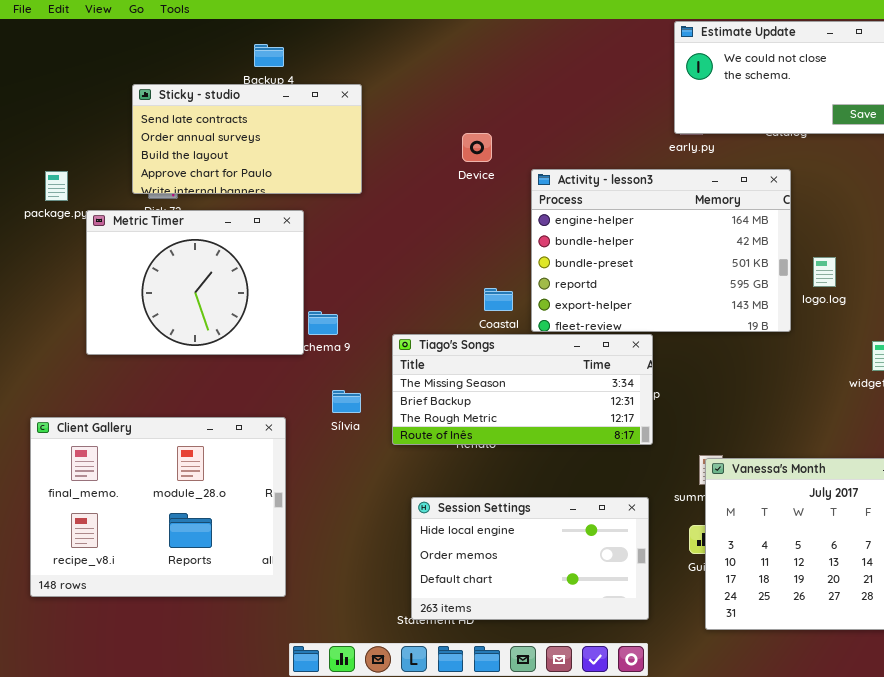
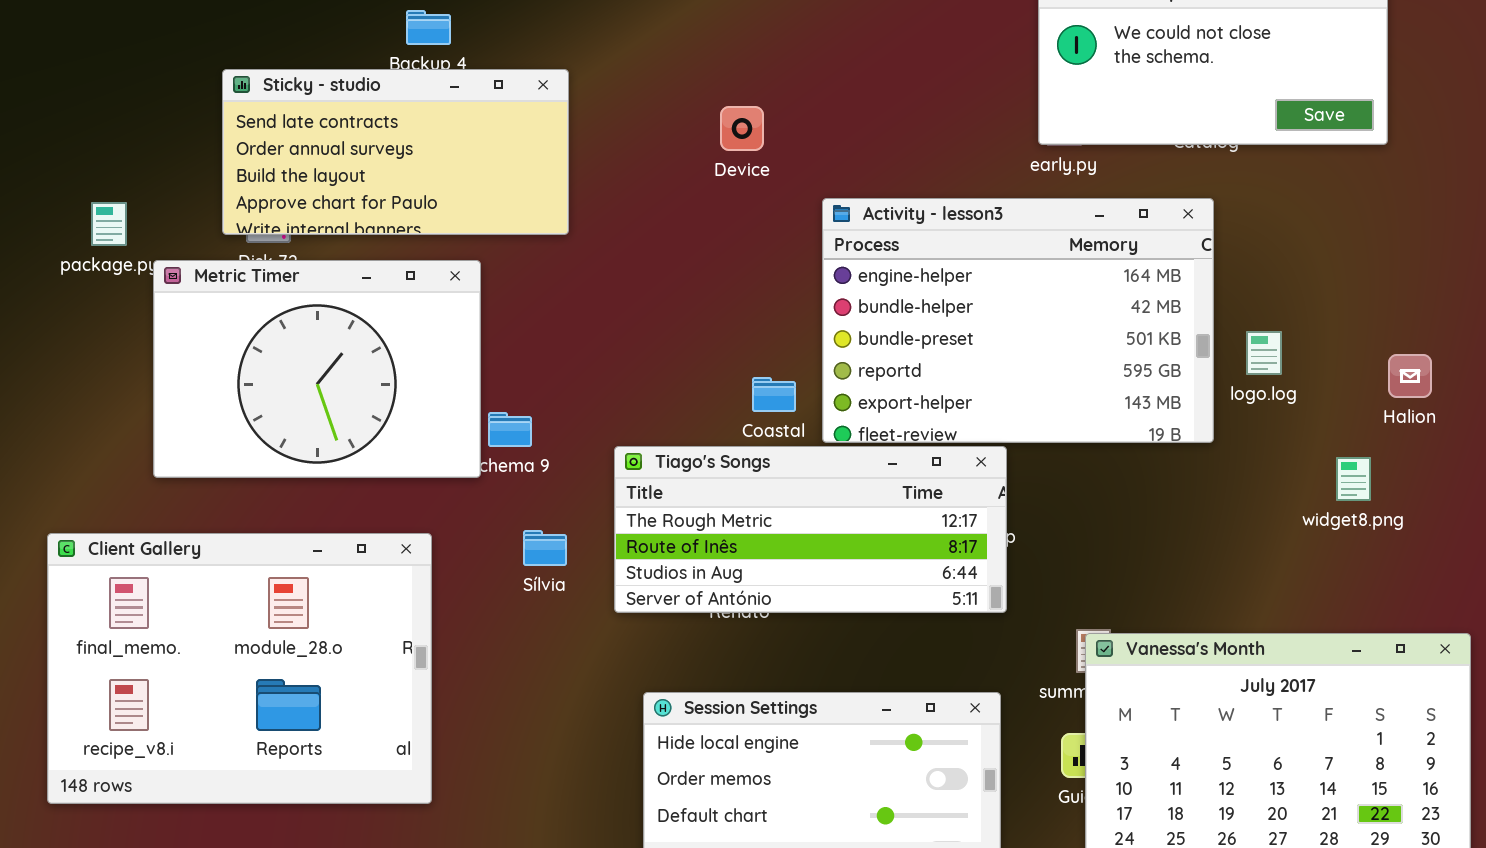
Device: [462,133,492,162] -> [720,106,764,151], moved
Tiago's Songs: [392,334,653,445] -> [614,446,1007,613], scrolled down 2 rows
Client Gallery: [30,417,286,597] -> [47,533,432,804], moved

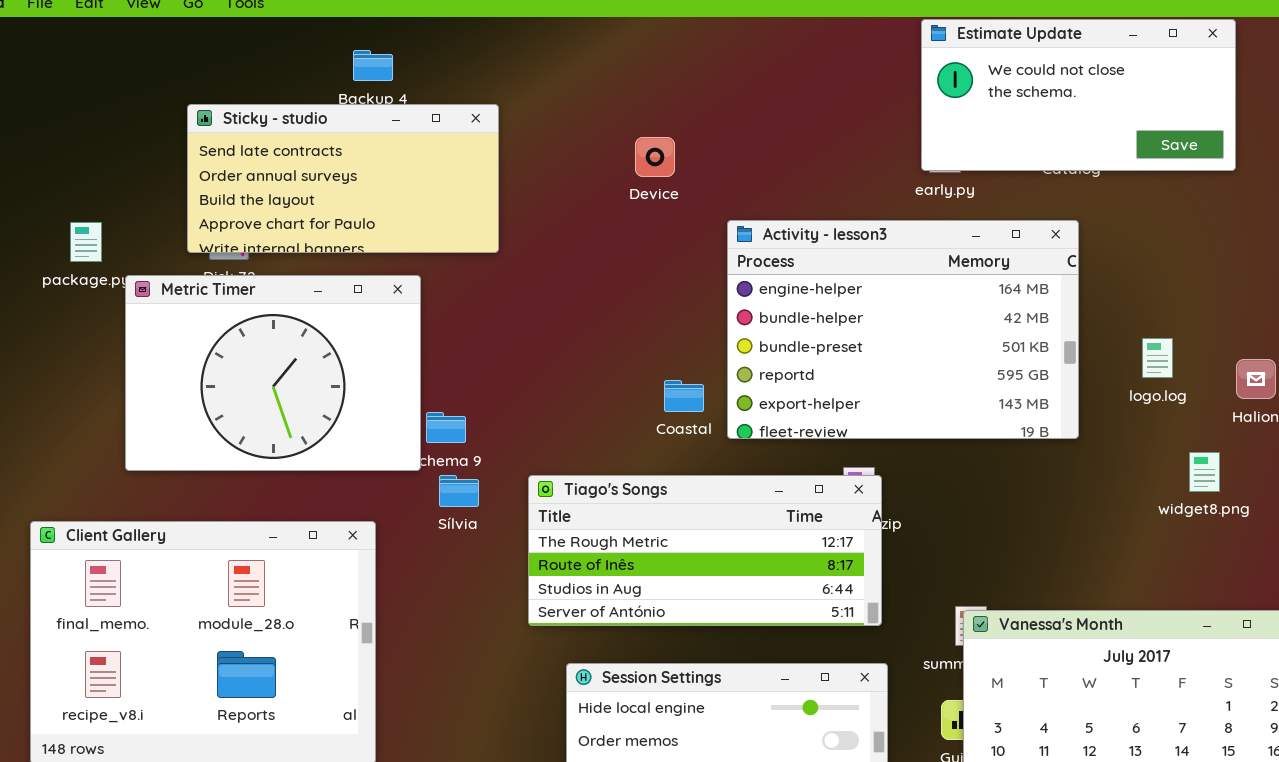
logo.log: [1246,331,1282,375] -> [1142,338,1173,378], moved
Tiago's Songs: [614,446,1007,613] -> [528,475,882,626], moved
Sílvia: [523,530,567,566] -> [439,475,479,507], moved

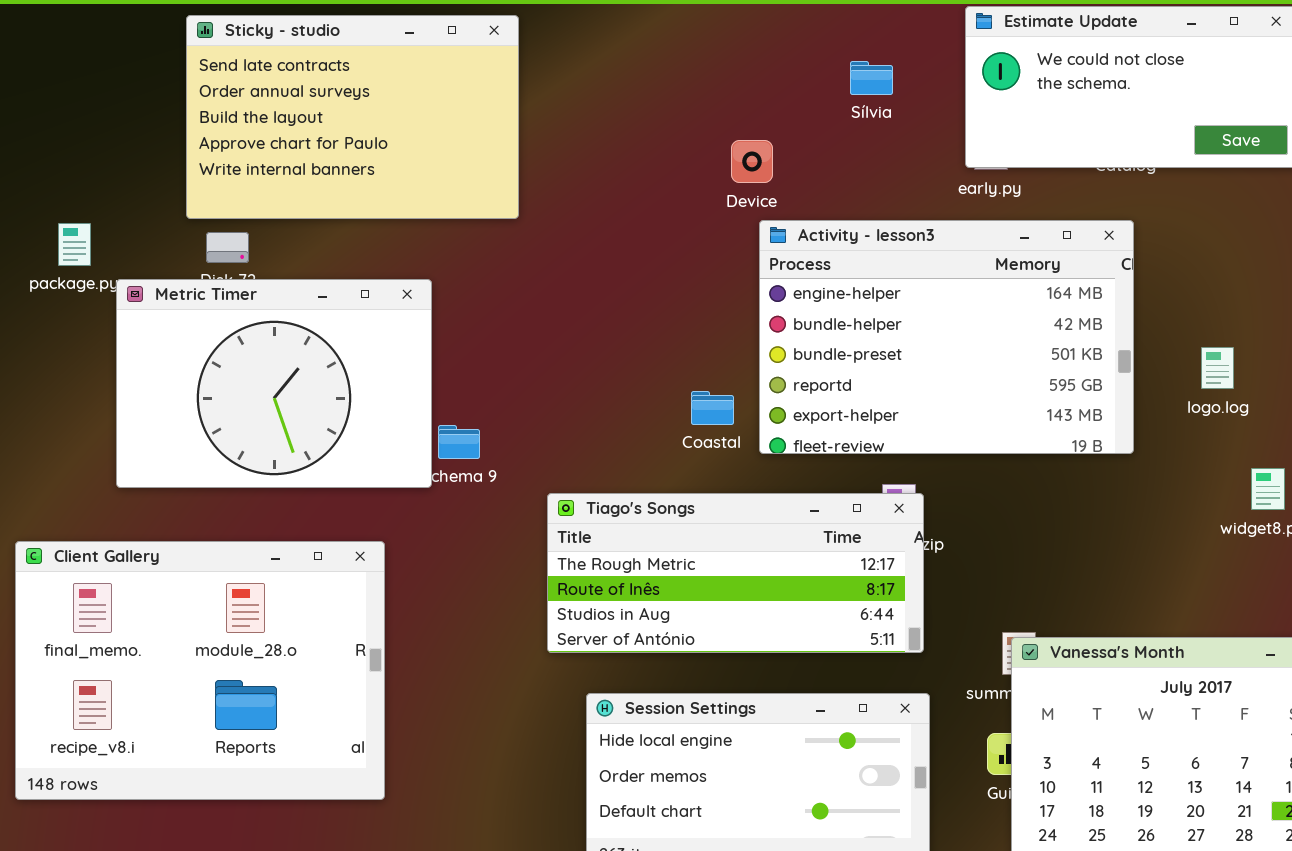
Sticky - studio: [187,104,499,253] -> [186,15,519,219], moved, resized
Device: [635,137,675,177] -> [731,140,773,183], moved
Sílvia: [439,475,479,507] -> [850,61,893,95], moved

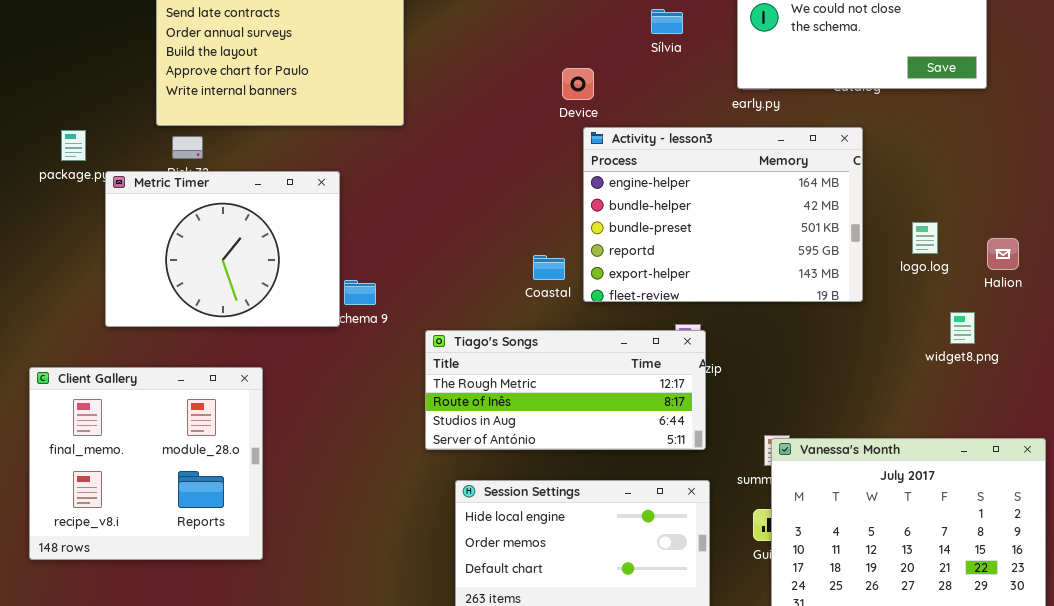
Client Gallery: [15,541,385,800] -> [29,367,263,560], resized

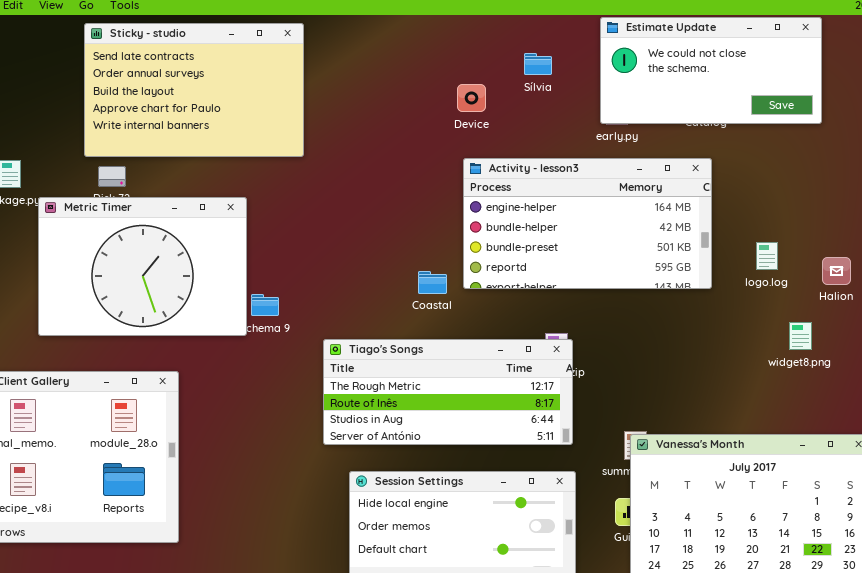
Device: [562,68,594,100] -> [457,84,486,112], moved
Activity - lesson3: [583,127,863,302] -> [463,158,712,289], resized

